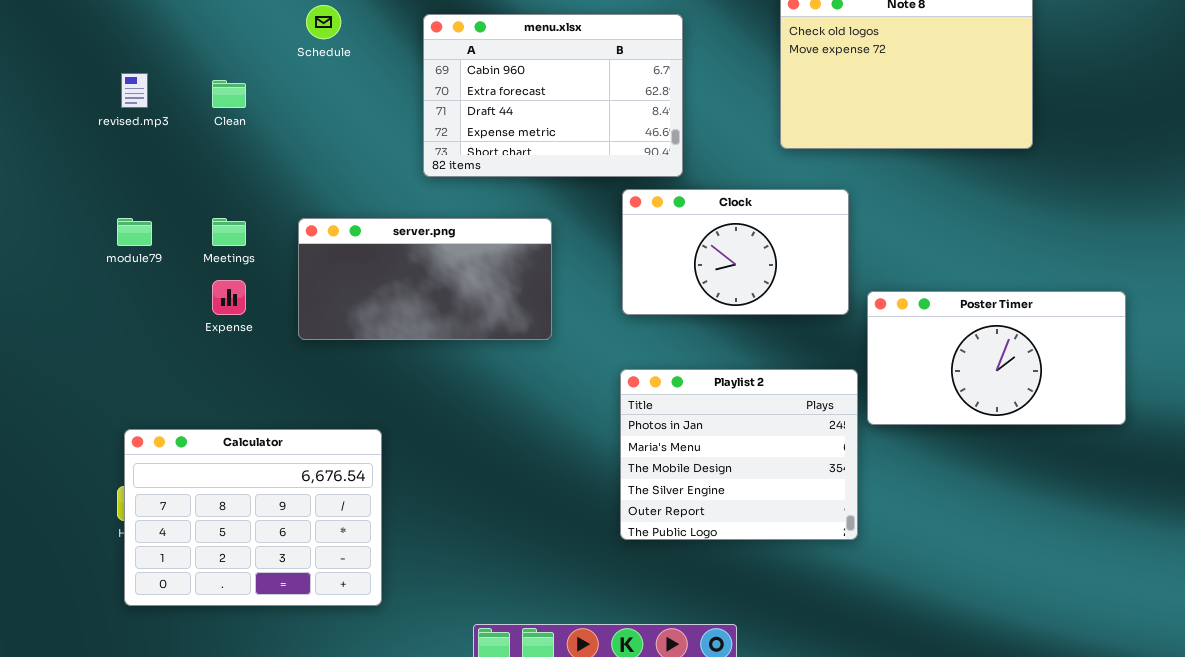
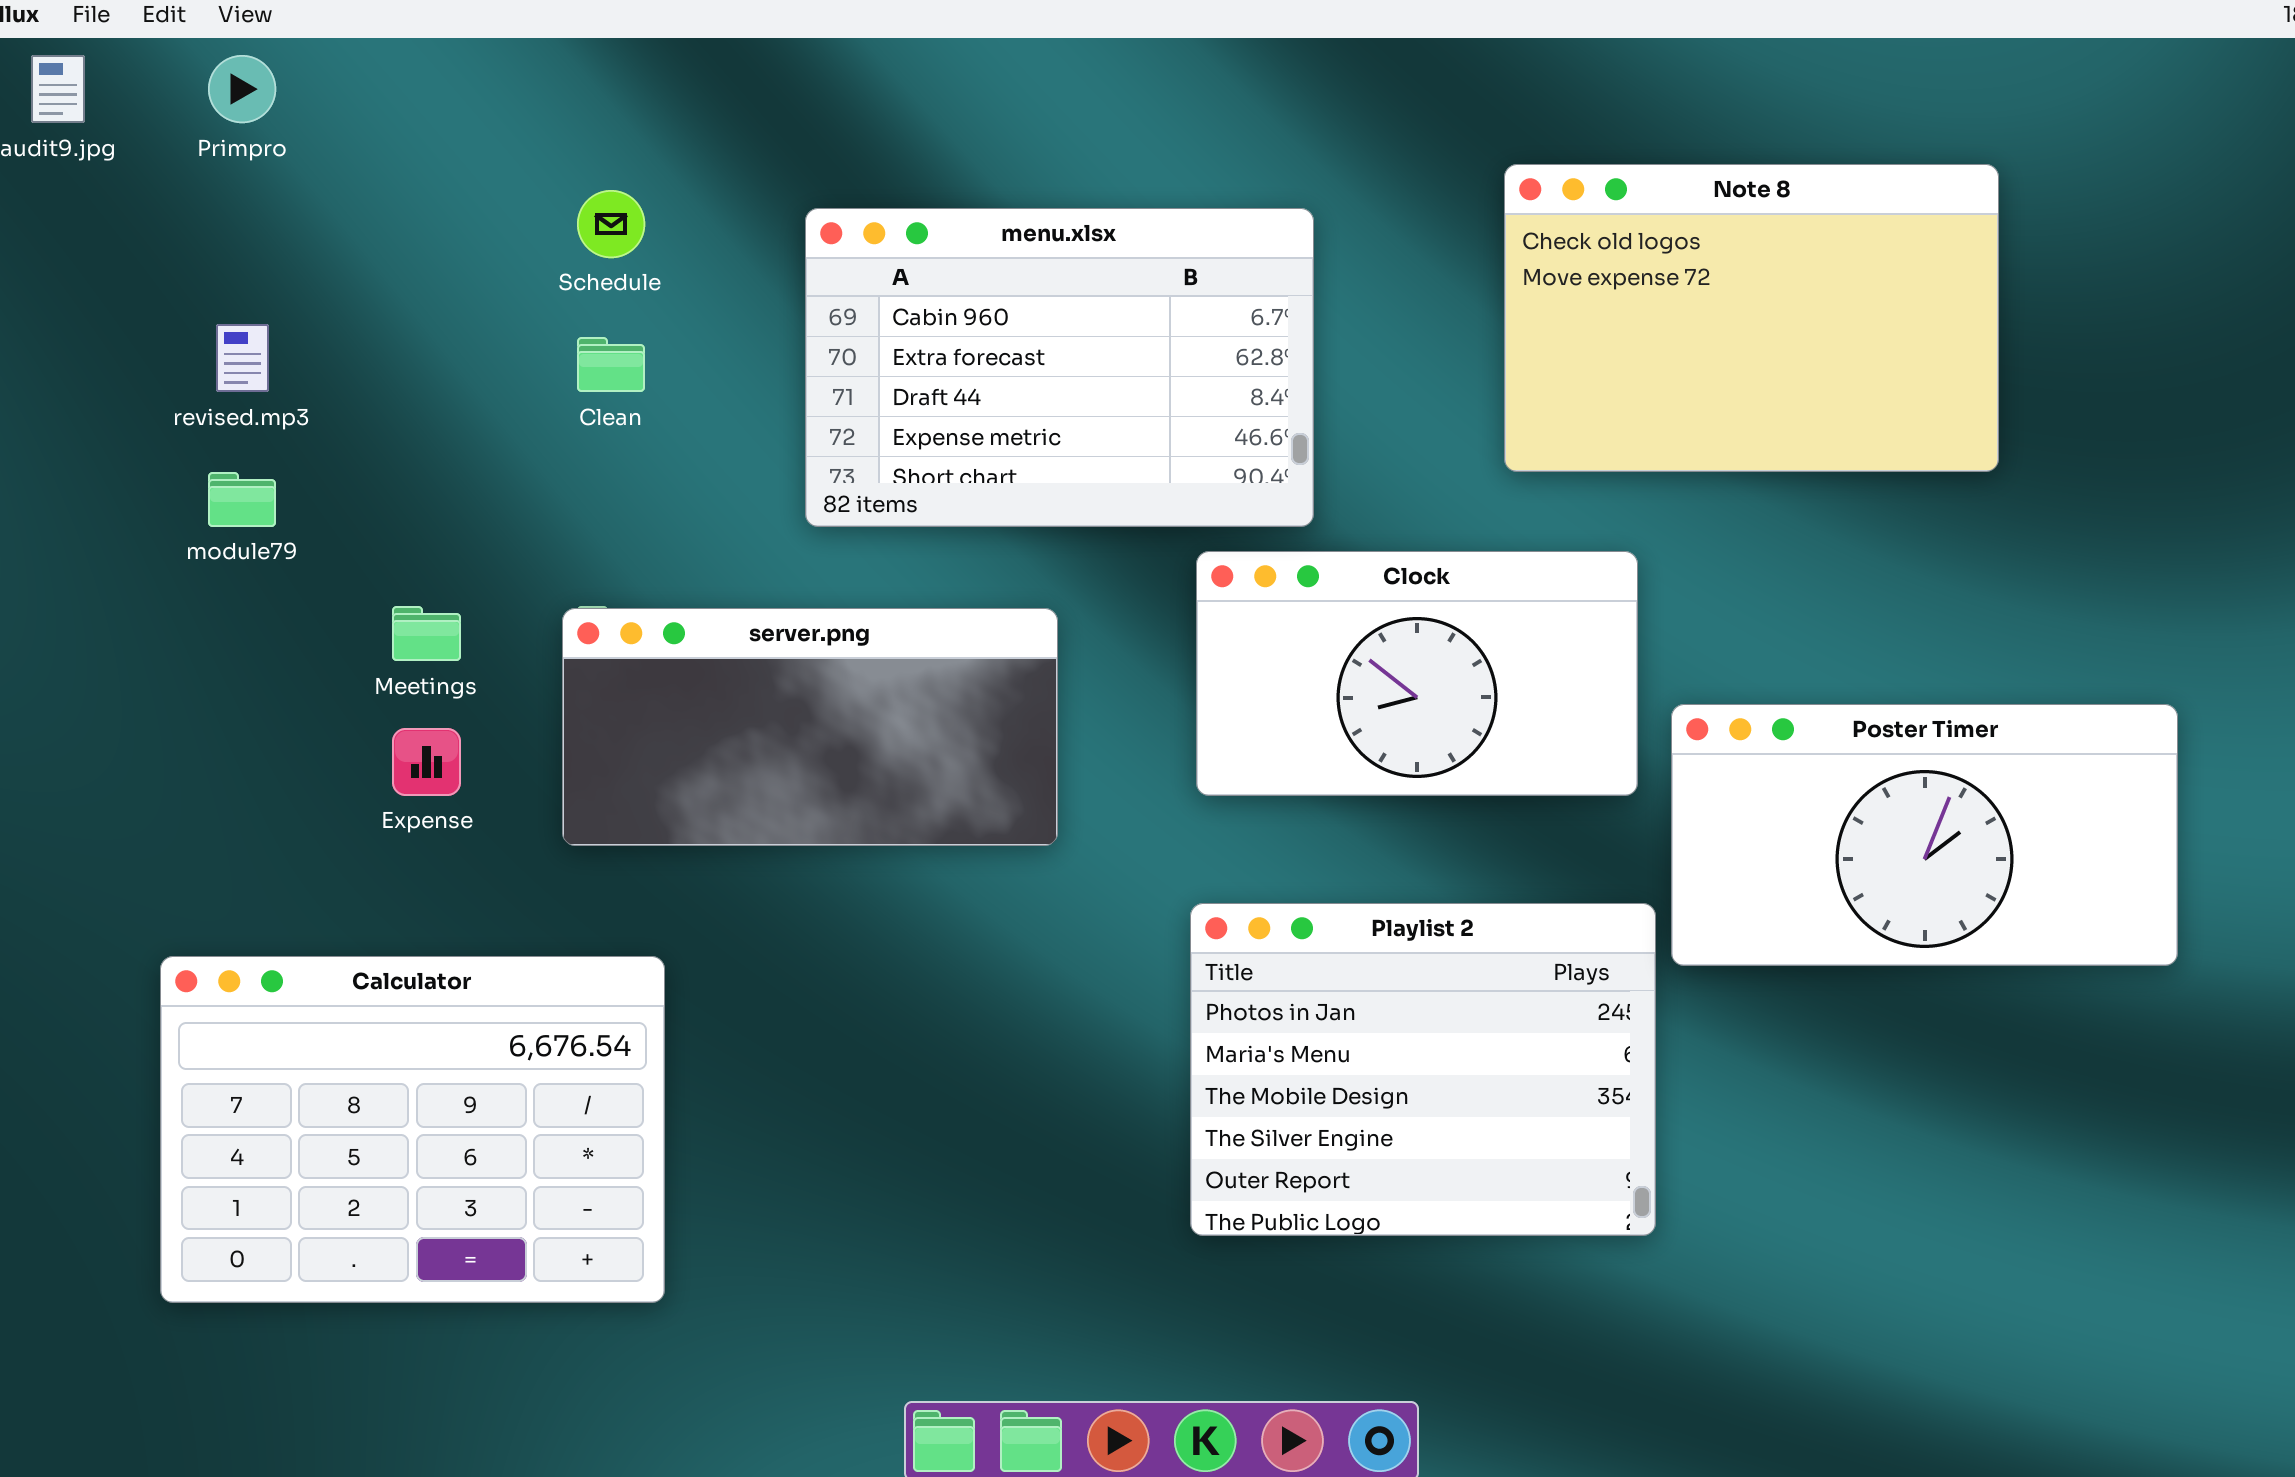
Clean: [212,80,246,108] -> [577,337,645,392], moved
module79: [117,218,152,246] -> [208,472,276,527], moved
Poster Timer: [867,291,1126,425] -> [1671,704,2178,966], moved
Calculator: [124,429,382,606] -> [160,956,665,1303], moved

